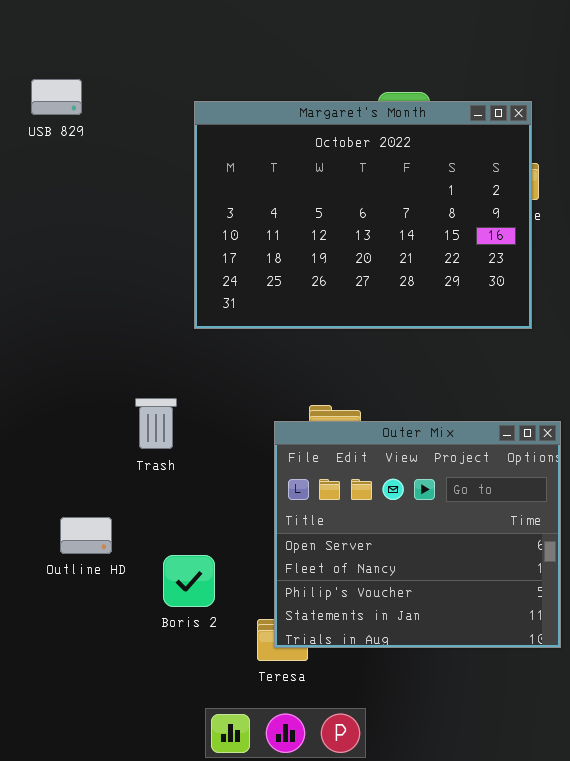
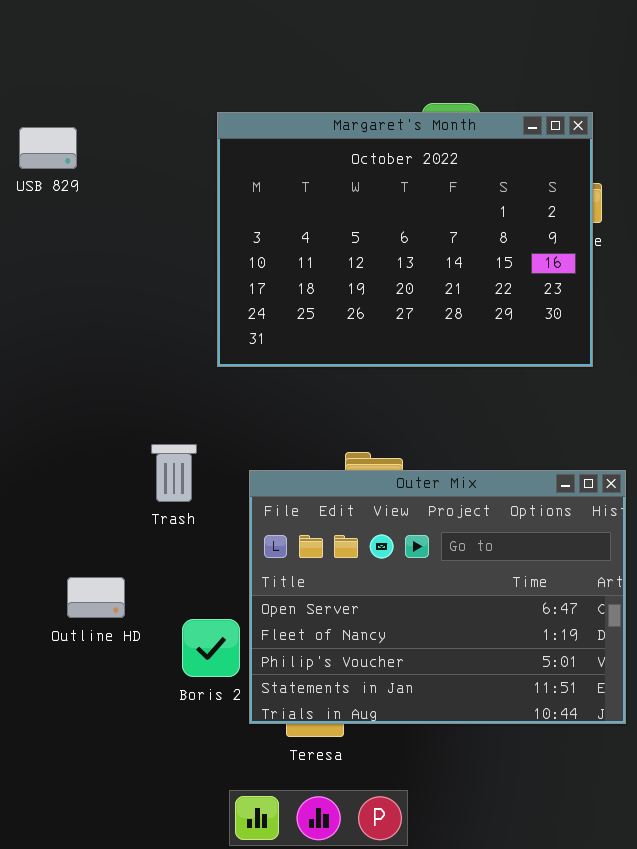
USB 829: [31,79,82,115] -> [19,127,77,169], moved
Outer Mix: [274,421,561,648] -> [249,470,626,724], resized

